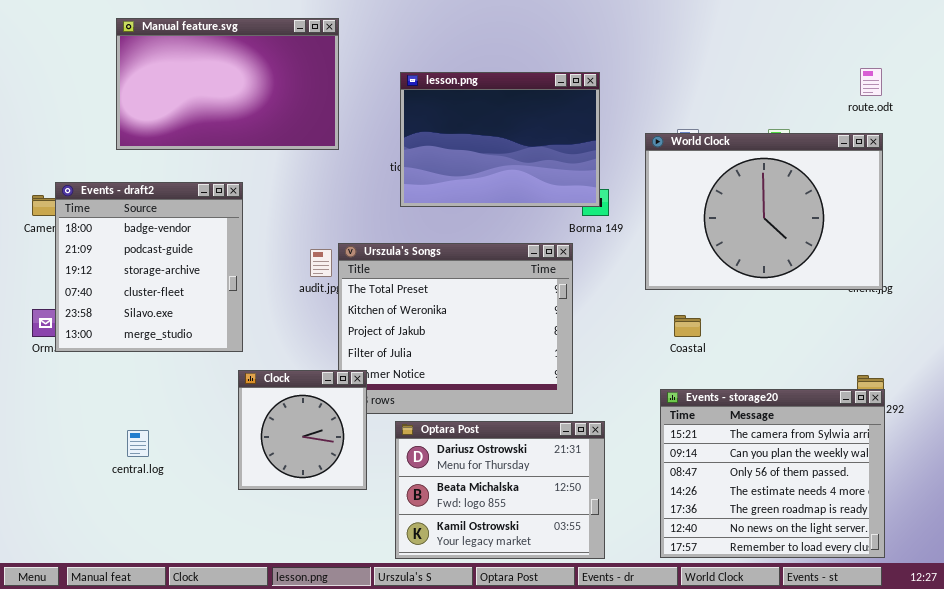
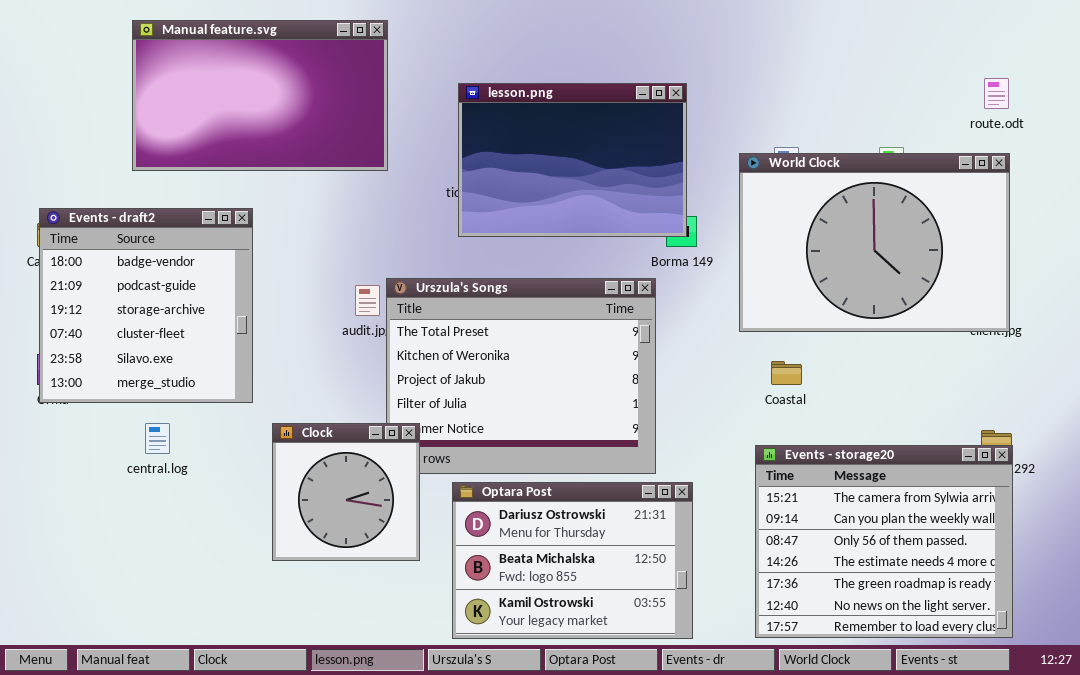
Events - draft2: [55,182,243,352] -> [39,208,253,403], moved
central.log: [127,430,149,457] -> [145,423,170,454], moved

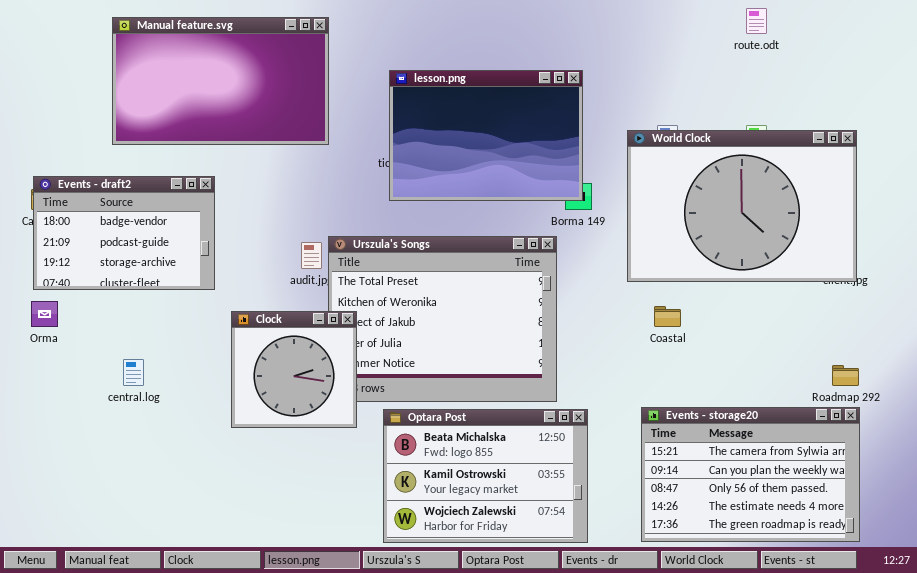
route.odt: [984,78,1009,109] -> [746,8,767,34], moved
Events - draft2: [39,208,253,403] -> [33,176,215,290], resized
Clock: [272,423,420,561] -> [231,311,357,428], moved
Events - storage20: [755,445,1013,638] -> [641,407,860,542], resized
Optara Post: [452,482,693,639] -> [383,409,588,543], scrolled down 1 row

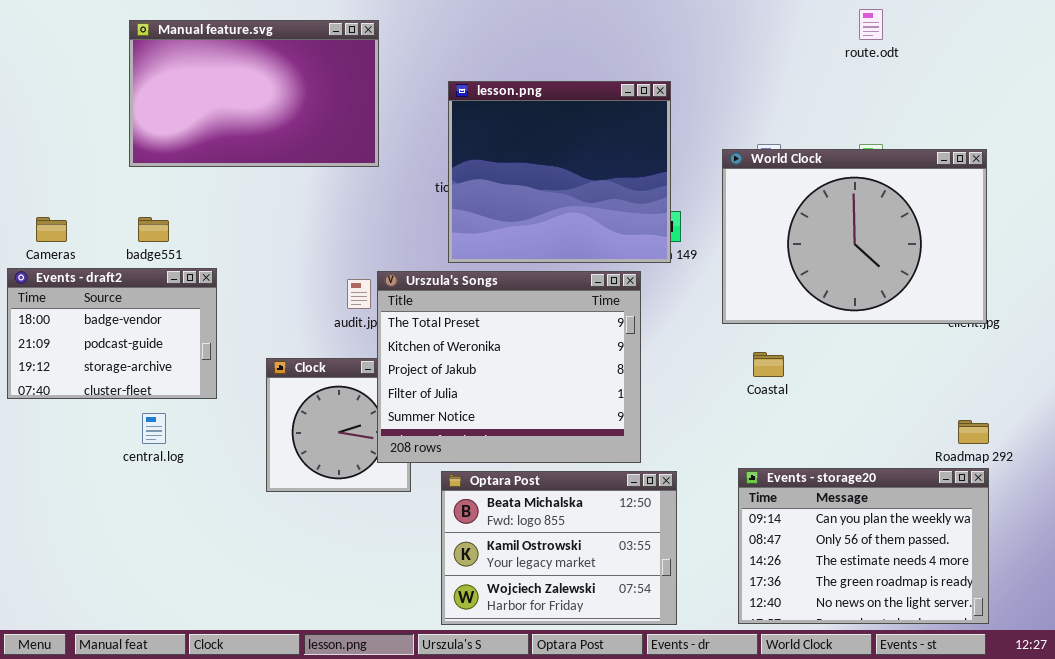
lesson.png: [389,70,583,201] -> [448,81,671,263], resized
Events - draft2: [33,176,215,290] -> [7,268,217,399], moved
Urszula's Songs: [328,236,557,402] -> [377,271,641,463], raised
Events - storage20: [641,407,860,542] -> [738,468,989,624], scrolled down 1 row

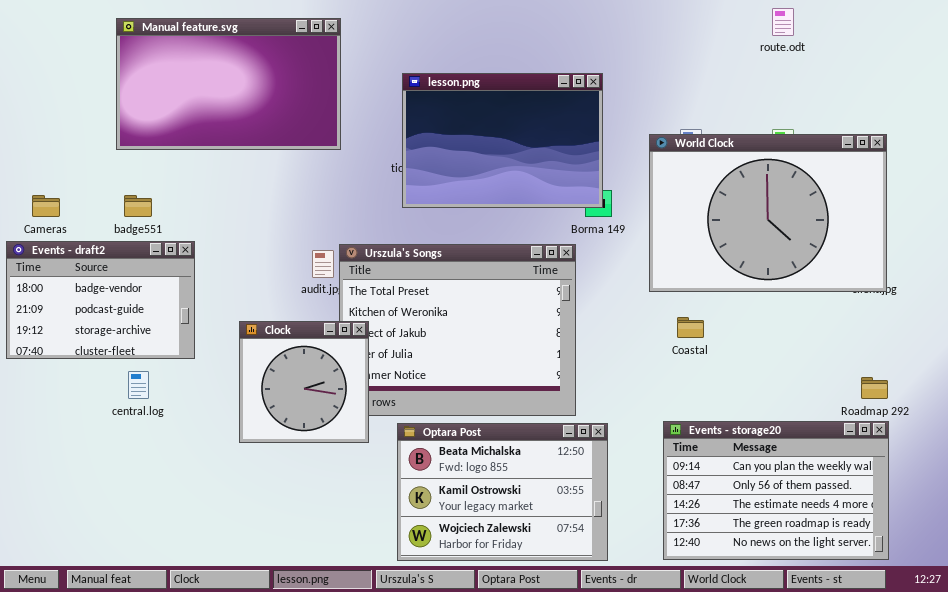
lesson.png: [448,81,671,263] -> [402,73,603,208], resized
Clock: [266,358,411,492] -> [239,321,369,443], raised

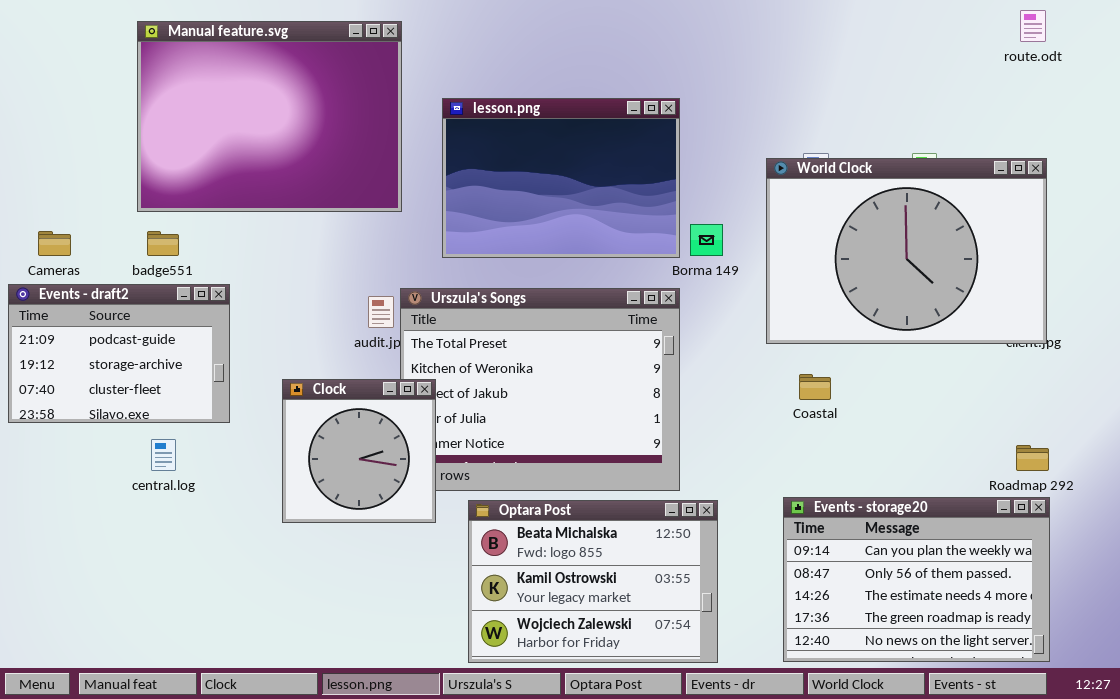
route.odt: [772,8,794,36] -> [1020,10,1046,42], moved
Manual feature.svg: [116,18,341,150] -> [137,21,402,212], resized
lesson.png: [402,73,603,208] -> [442,98,680,258], moved
Events - draft2: [6,241,195,359] -> [8,284,230,423], scrolled down 1 row

